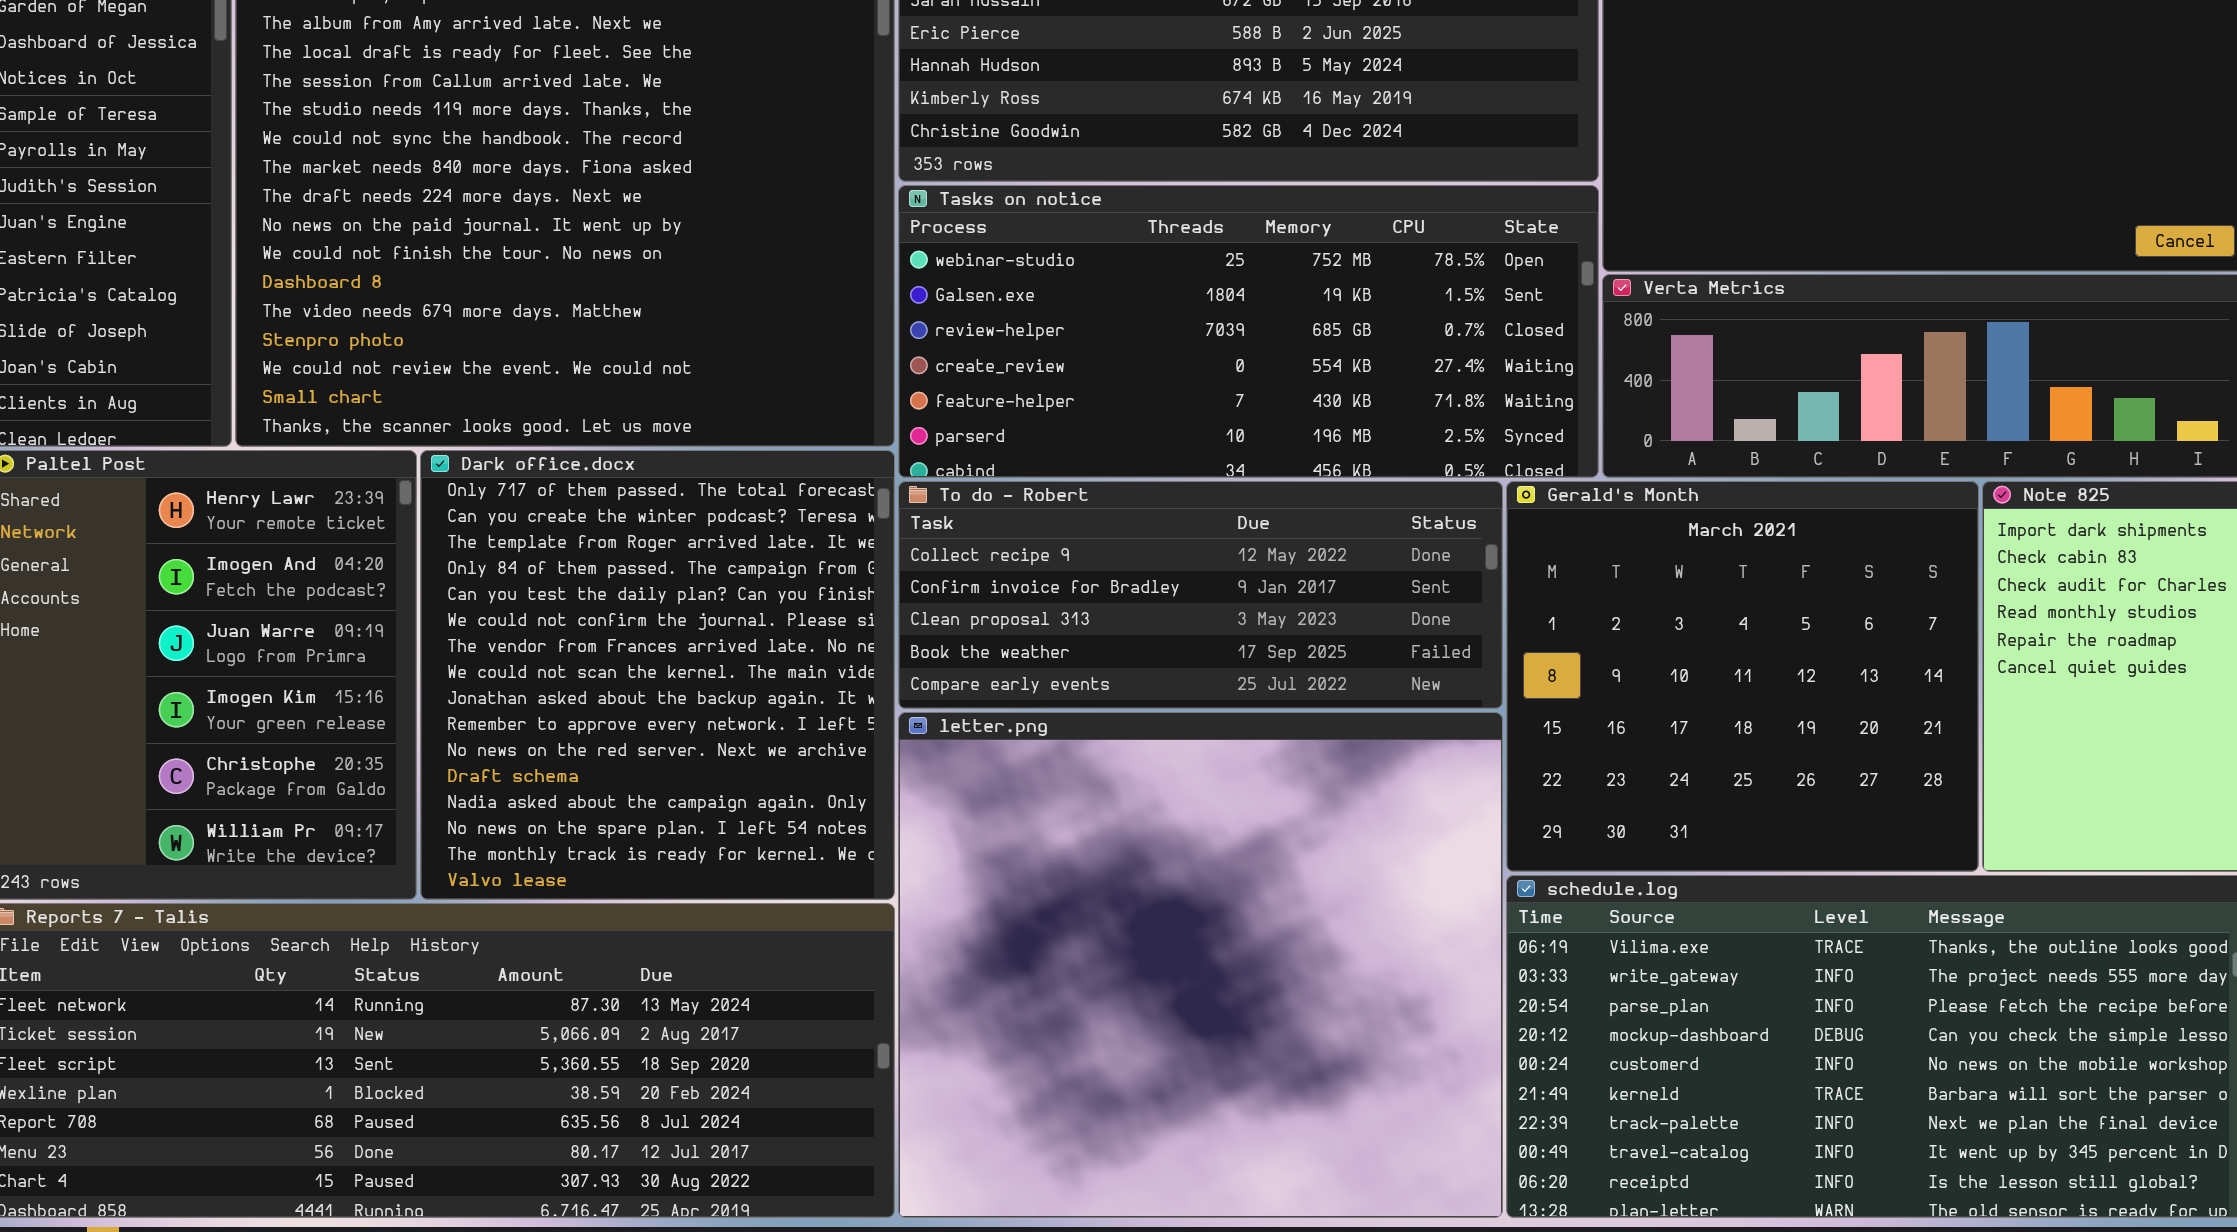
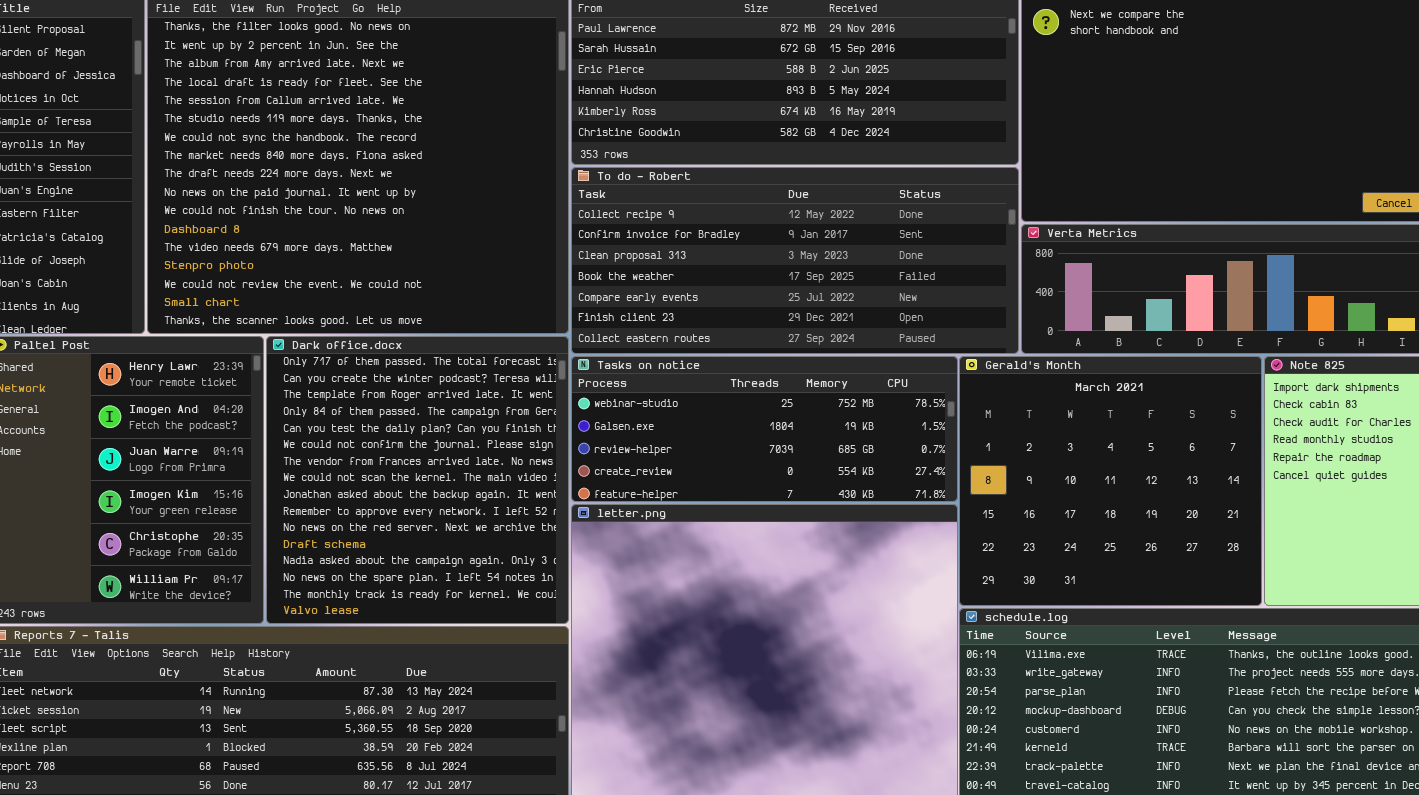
Tasks on notice: [898,185,1599,478] -> [571,356,958,502], moved, resized
To do - Robert: [898,481,1503,709] -> [571,167,1019,354], moved, resized

